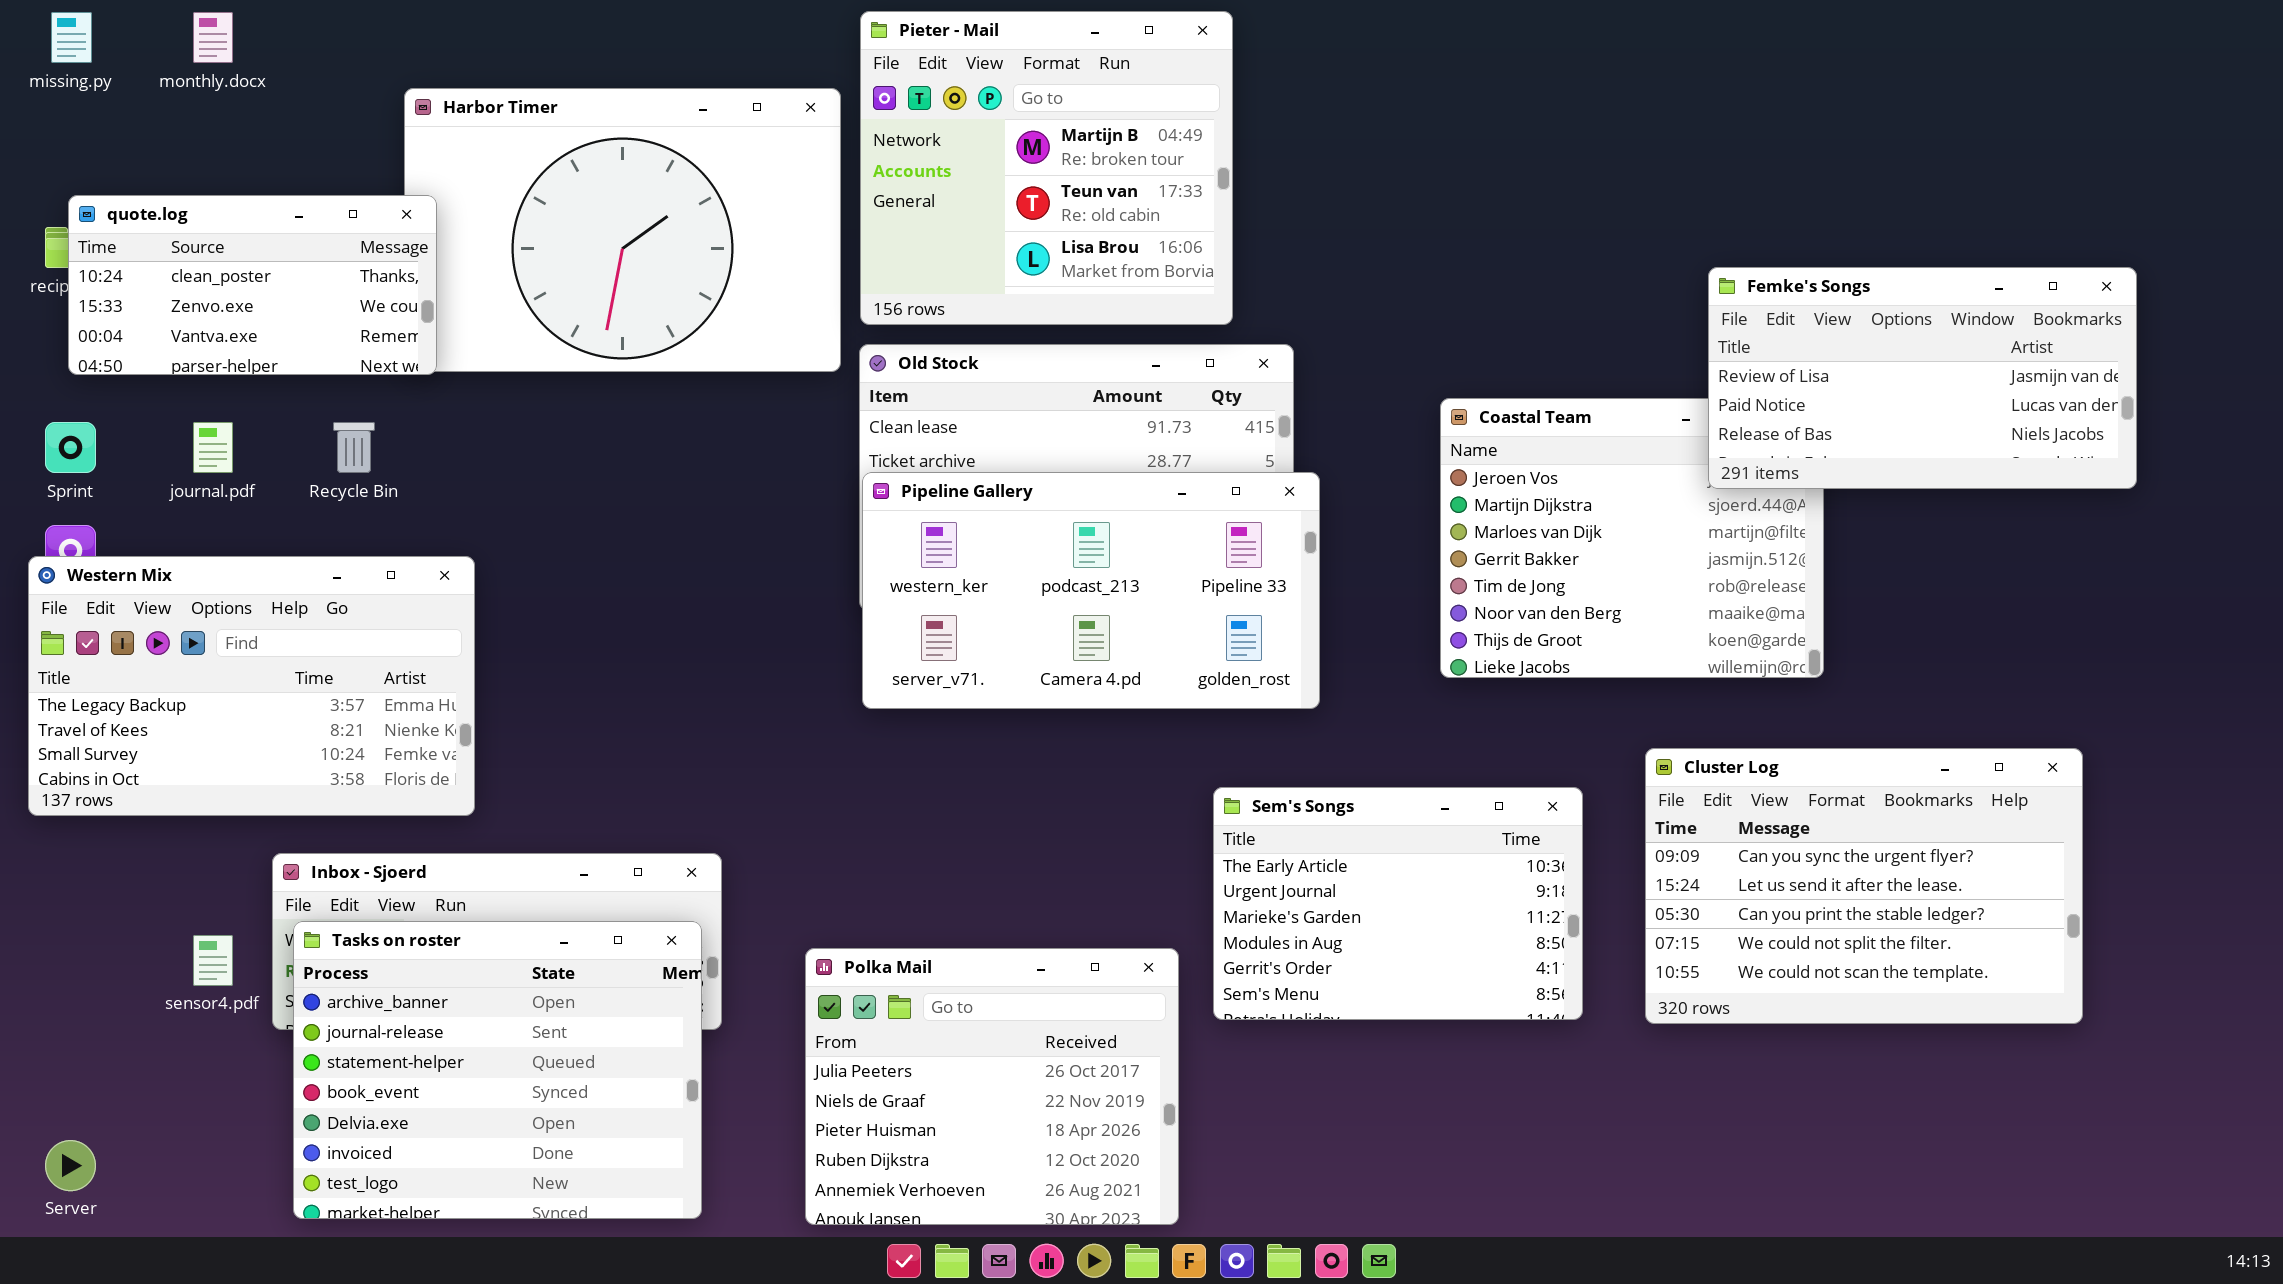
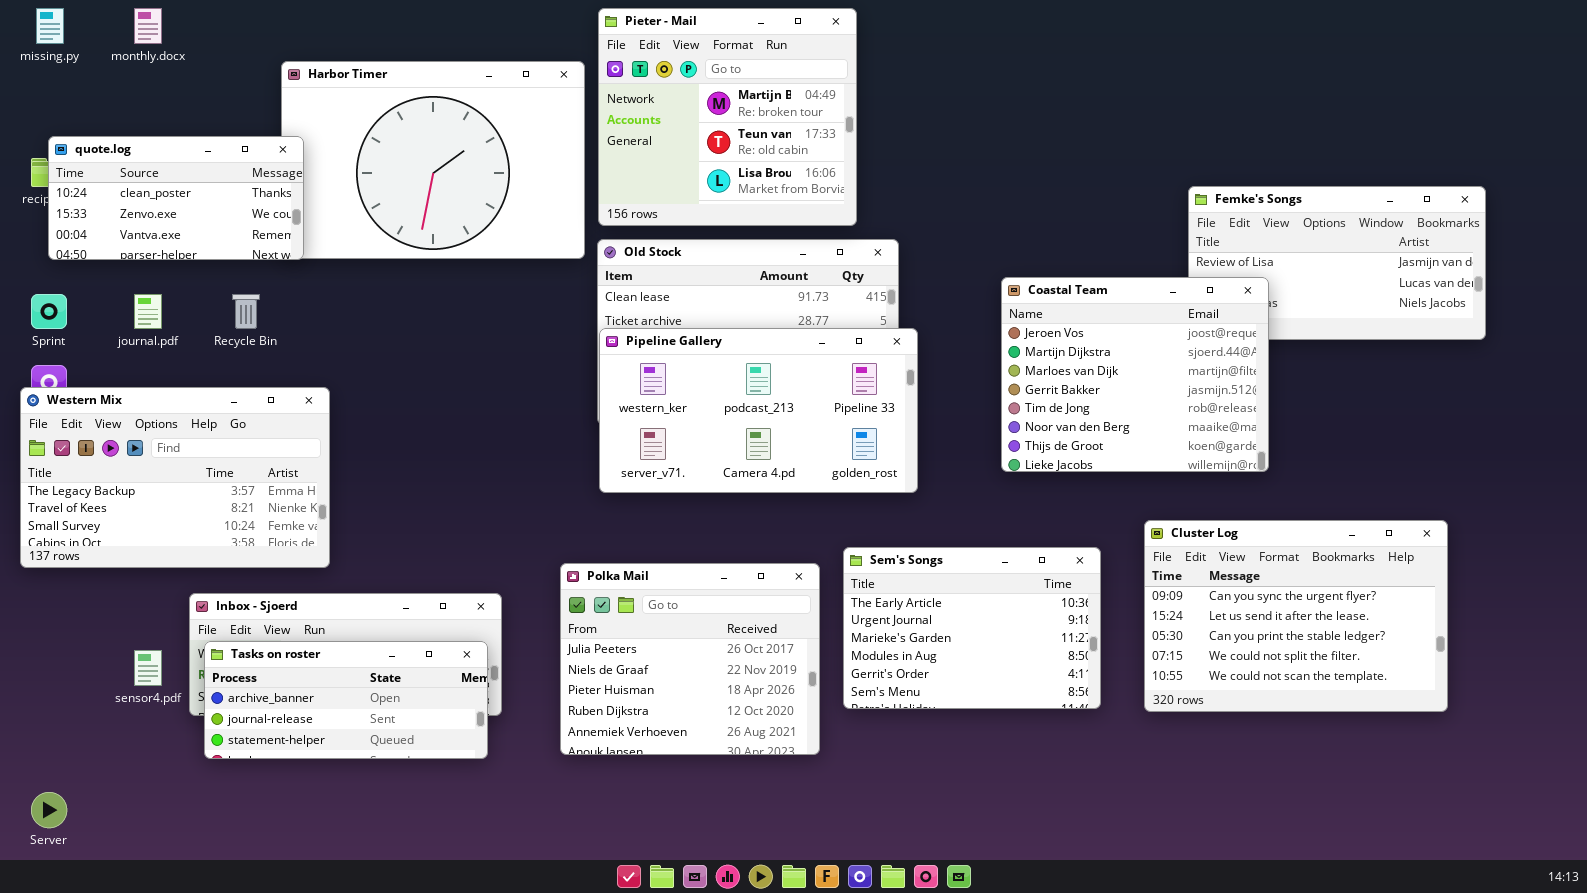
Coastal Team: [1440,398,1824,678] -> [1001,277,1269,472], raised
Tasks on roster: [293,921,702,1219] -> [204,641,488,759], resized
Polka Mail: [805,948,1179,1225] -> [560,563,820,755], moved

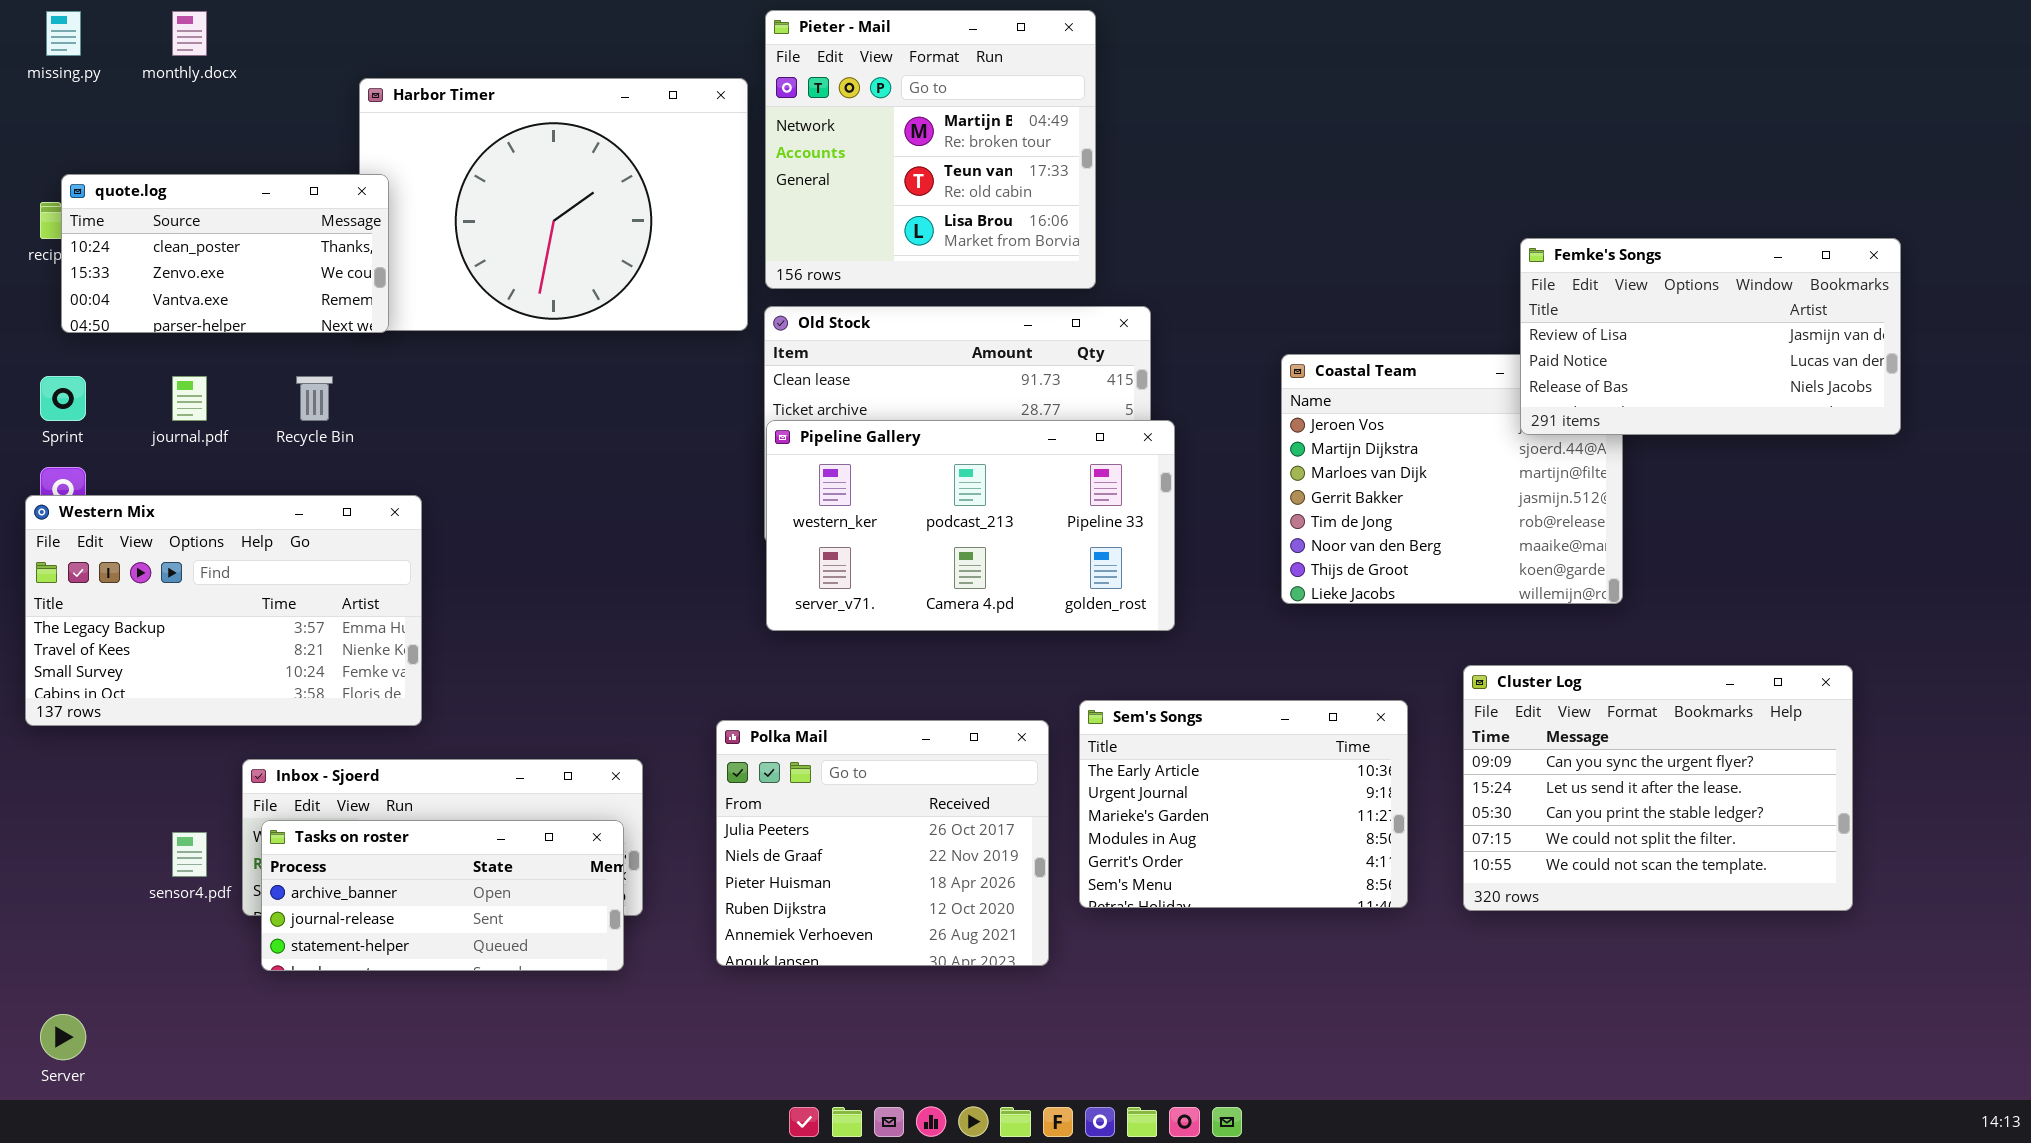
Femke's Songs: [1188,186,1486,340] -> [1520,238,1901,435], raised

